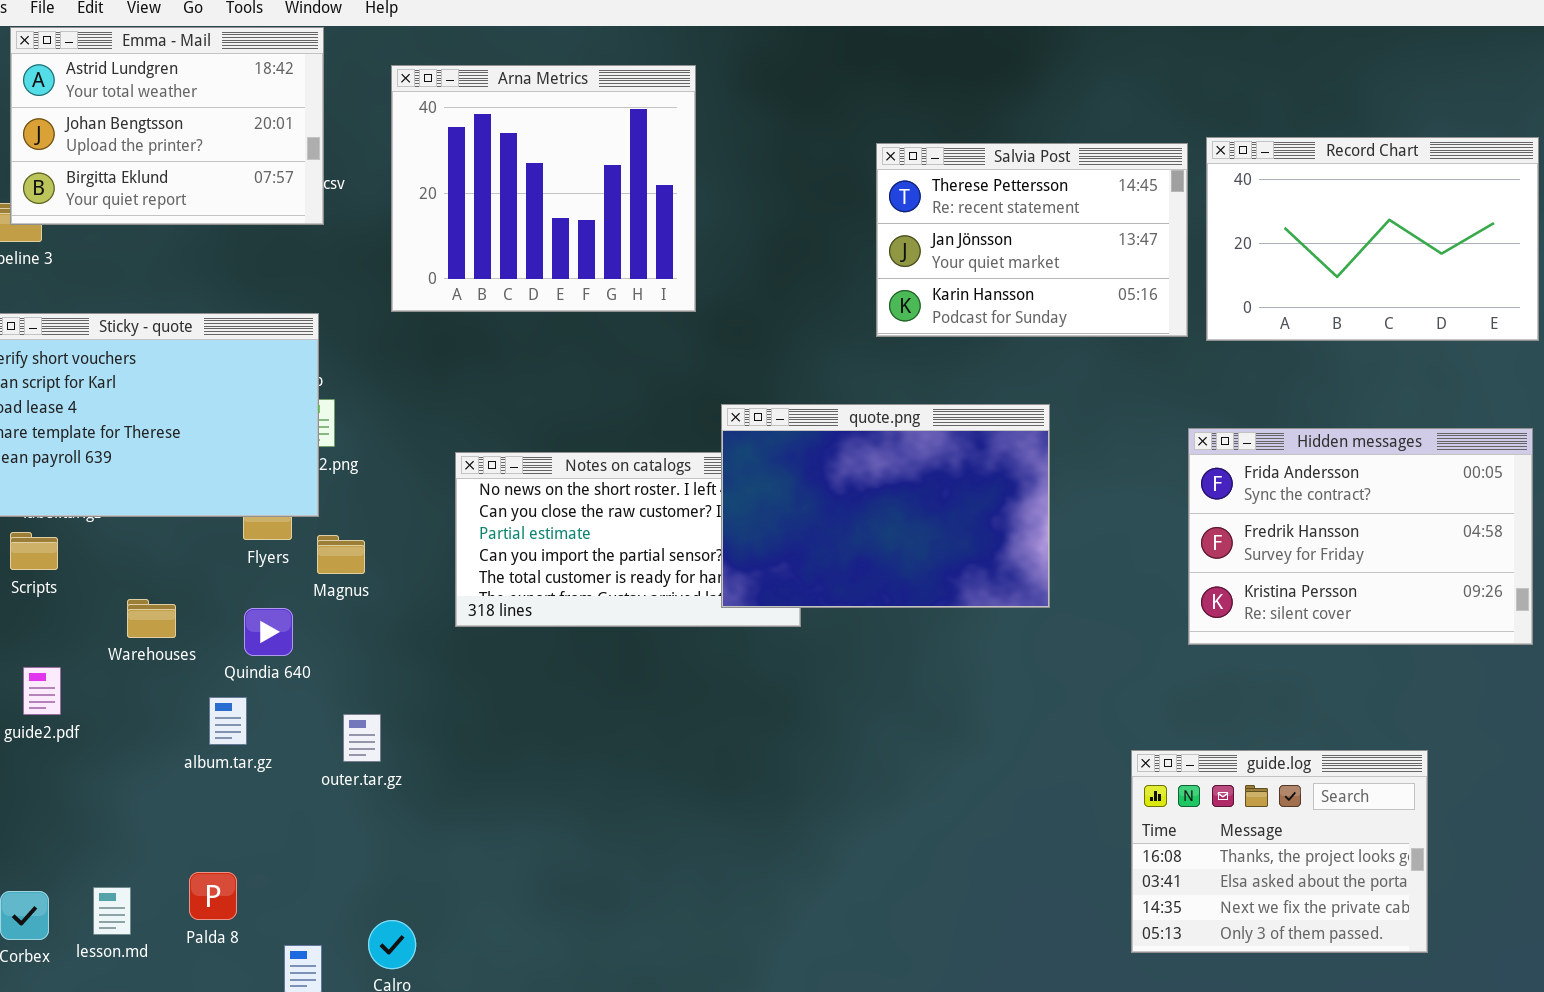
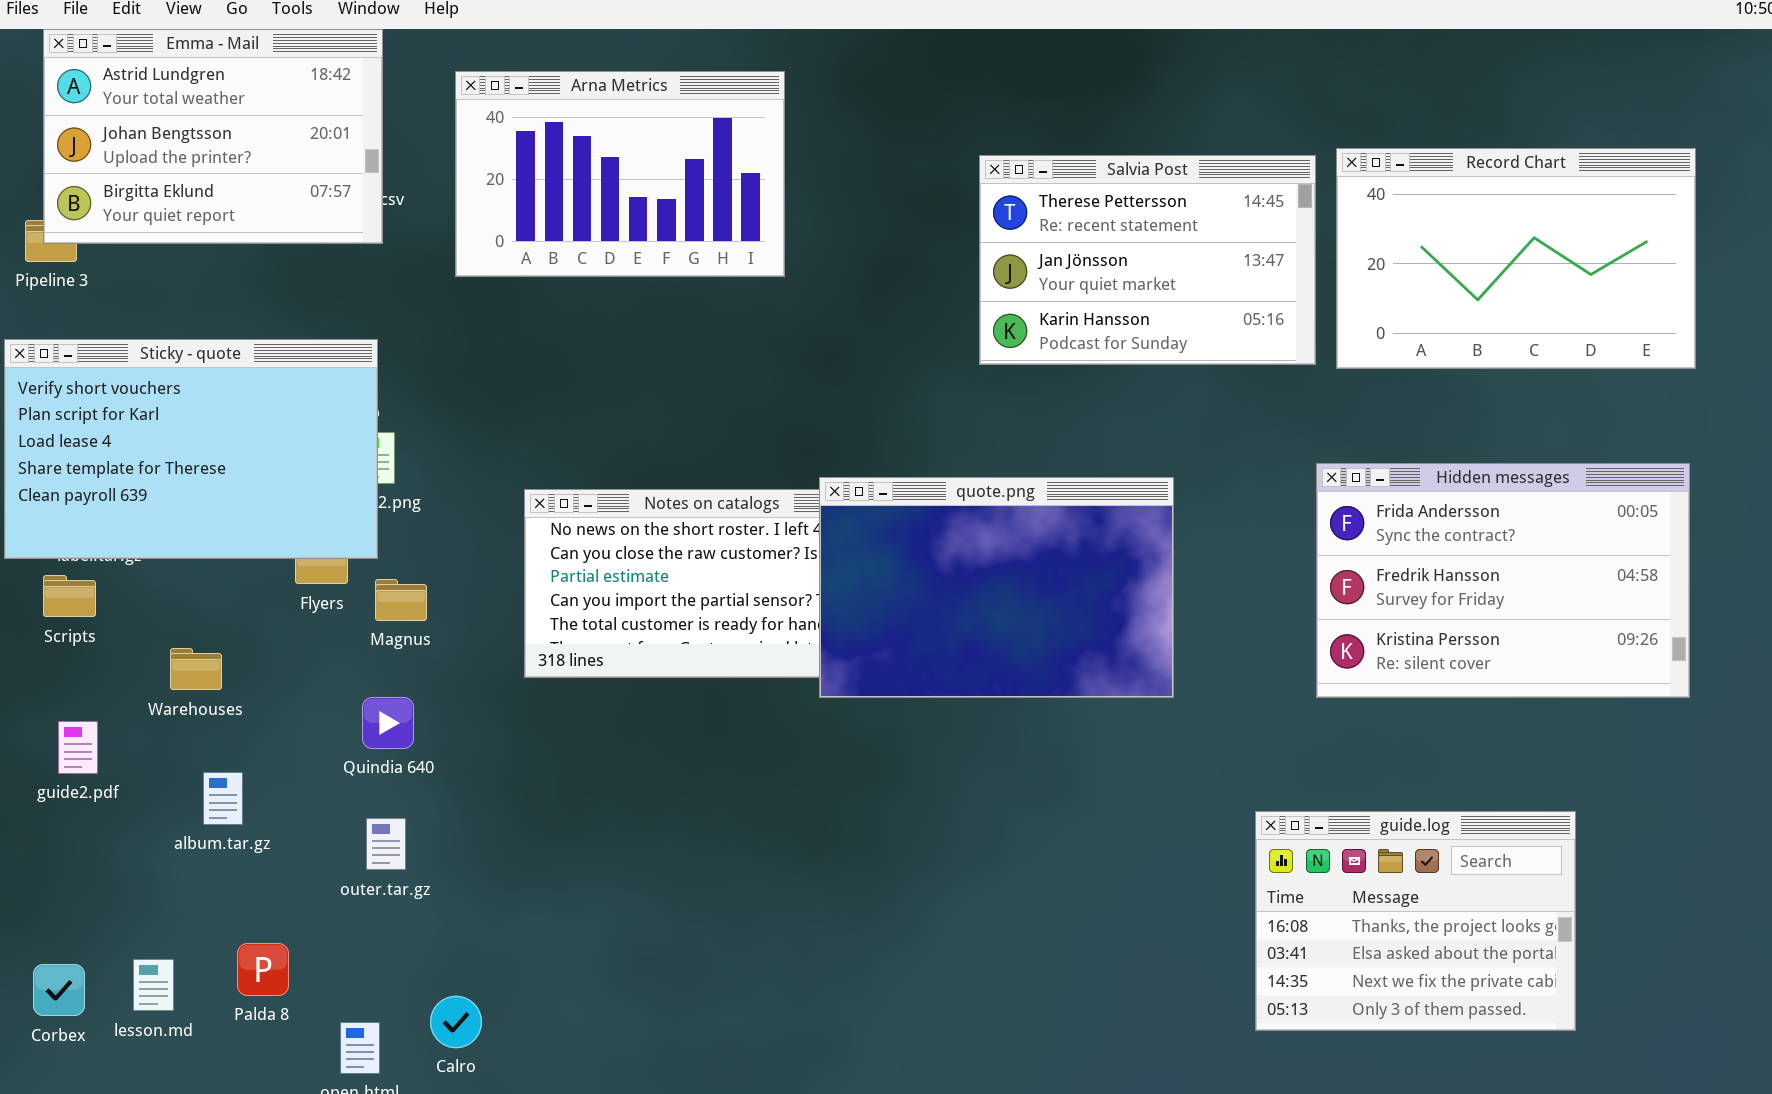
Arna Metrics: [391,65,696,312] -> [455,71,785,277], resized
quote.png: [721,404,1050,608] -> [819,477,1174,698], moved
Quindia 640: [244,608,293,656] -> [362,697,414,749], moved
album.tar.gz: [209,697,247,745] -> [203,772,243,825], moved
outer.tar.gz: [343,714,381,762] -> [366,818,406,870], moved

